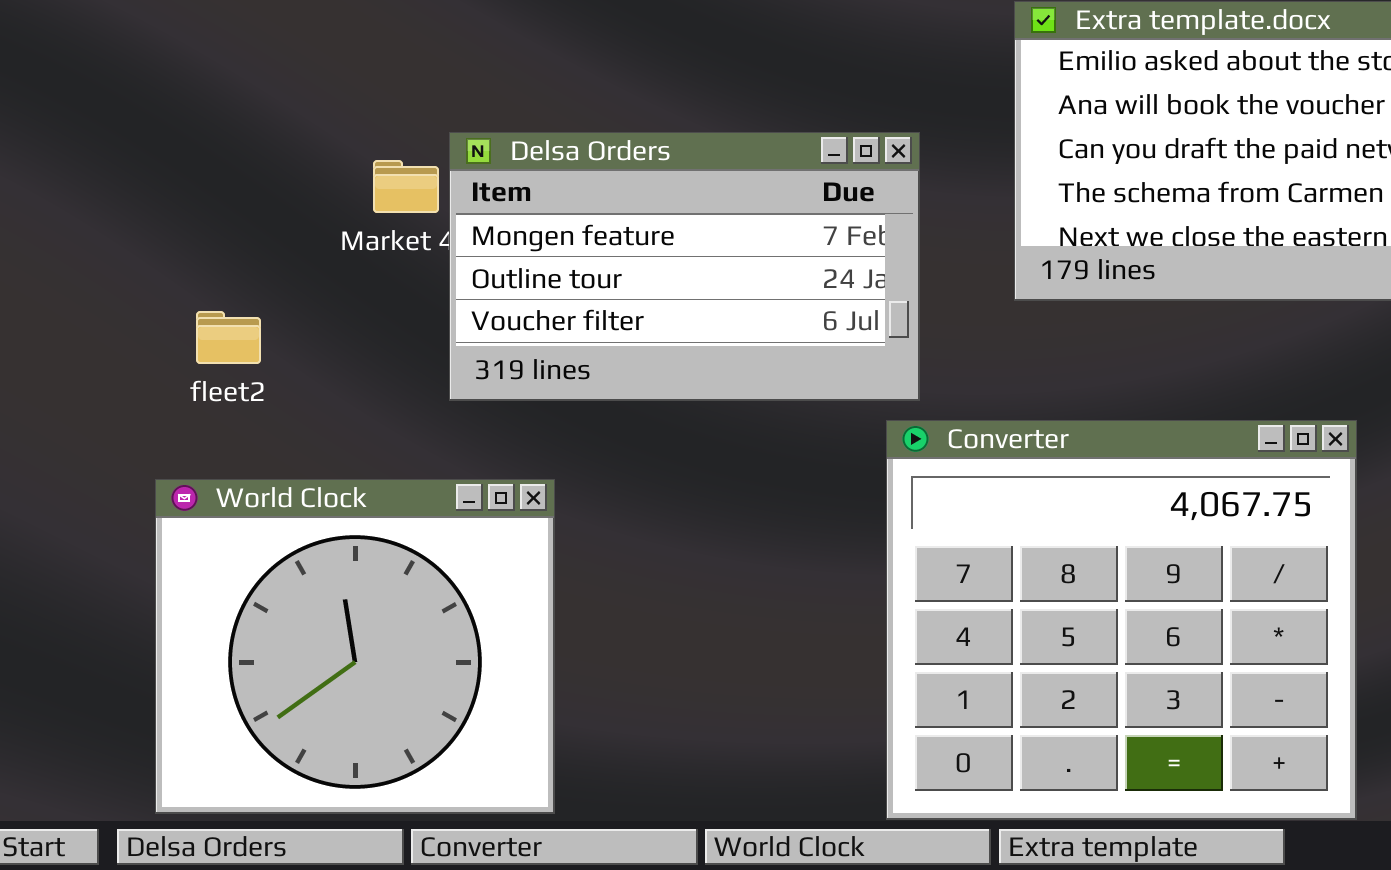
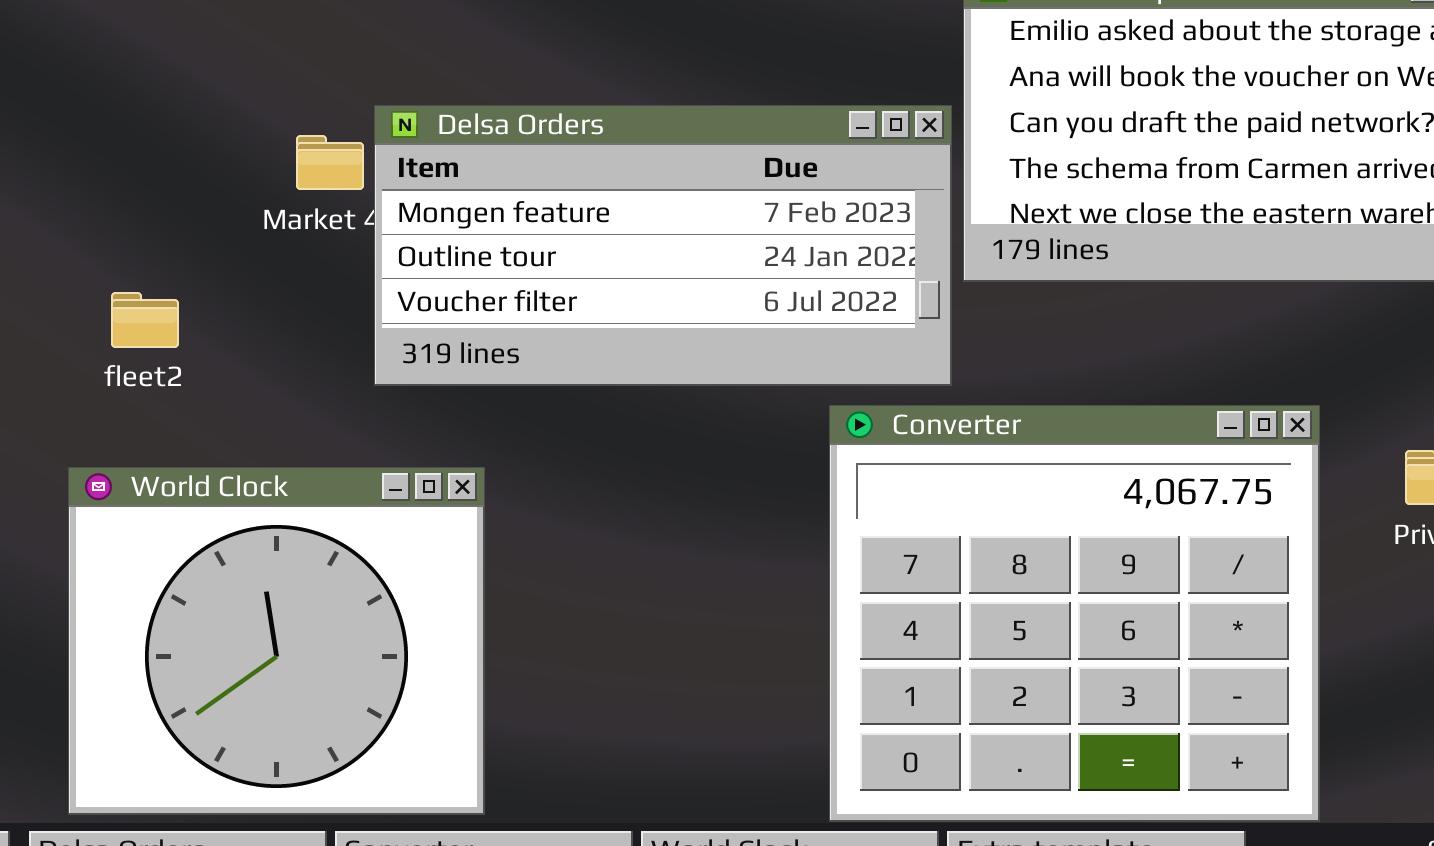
Delsa Orders: [449,132,920,401] -> [374,105,952,386], resized

